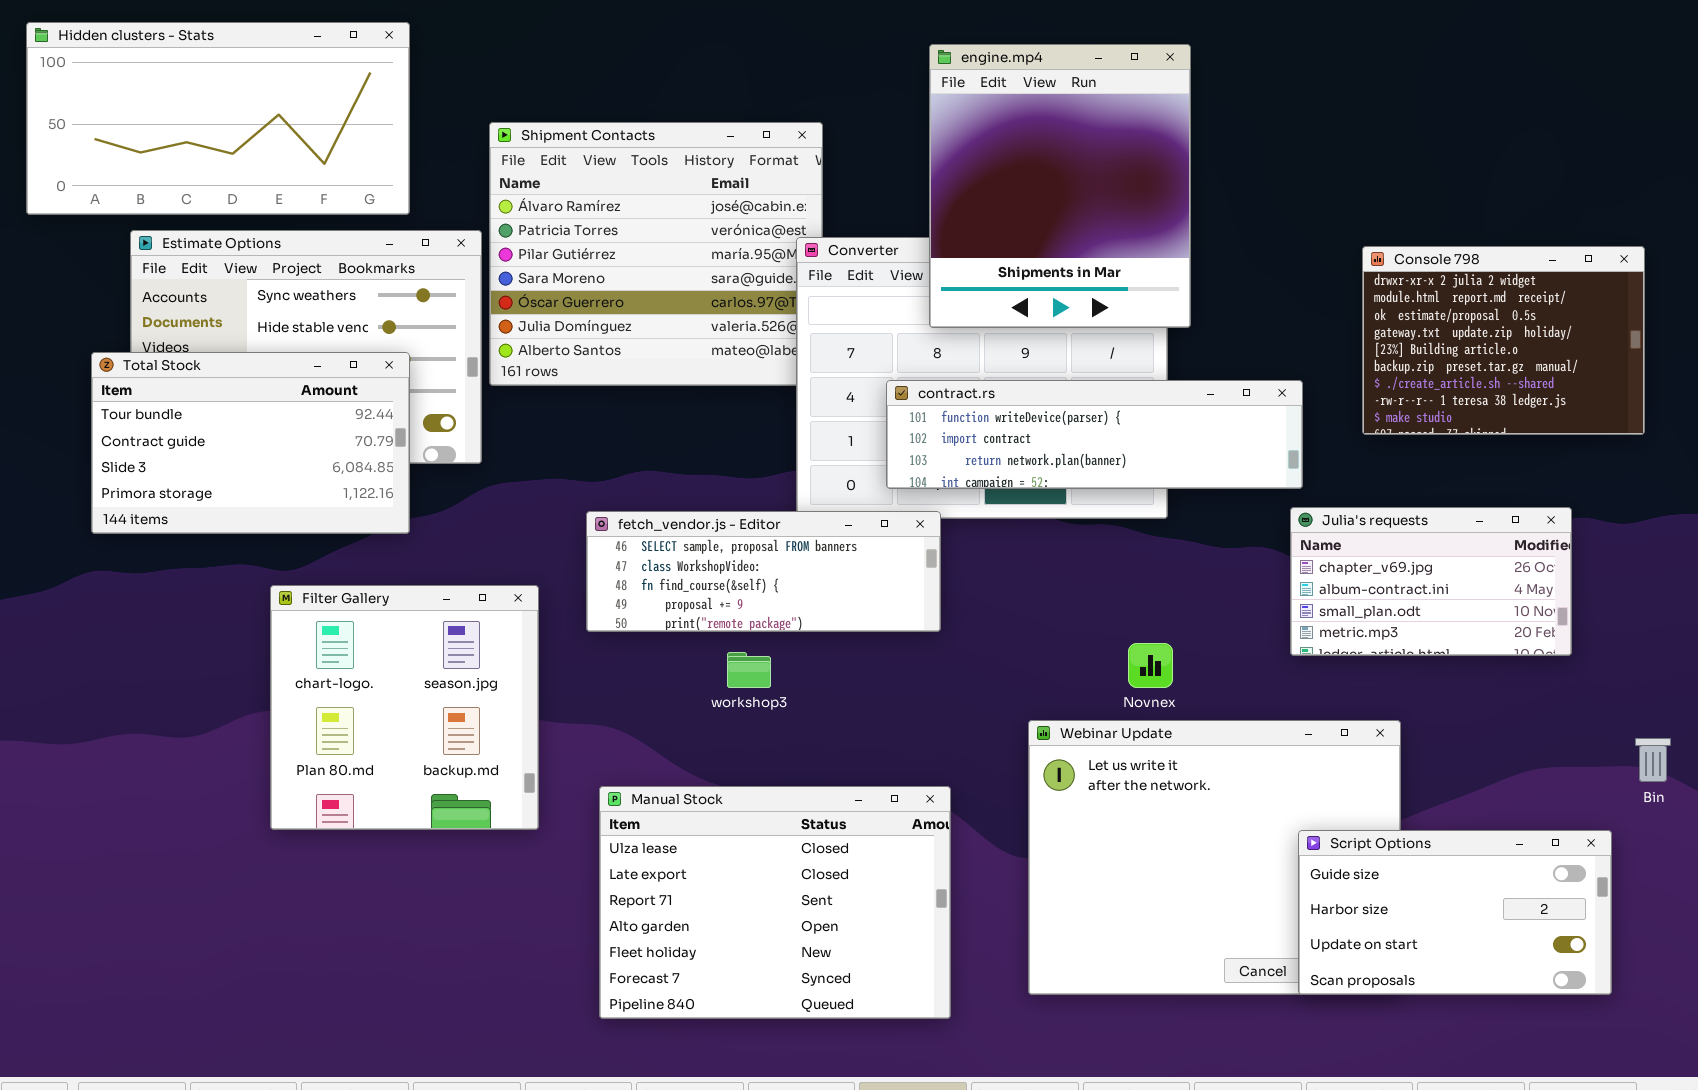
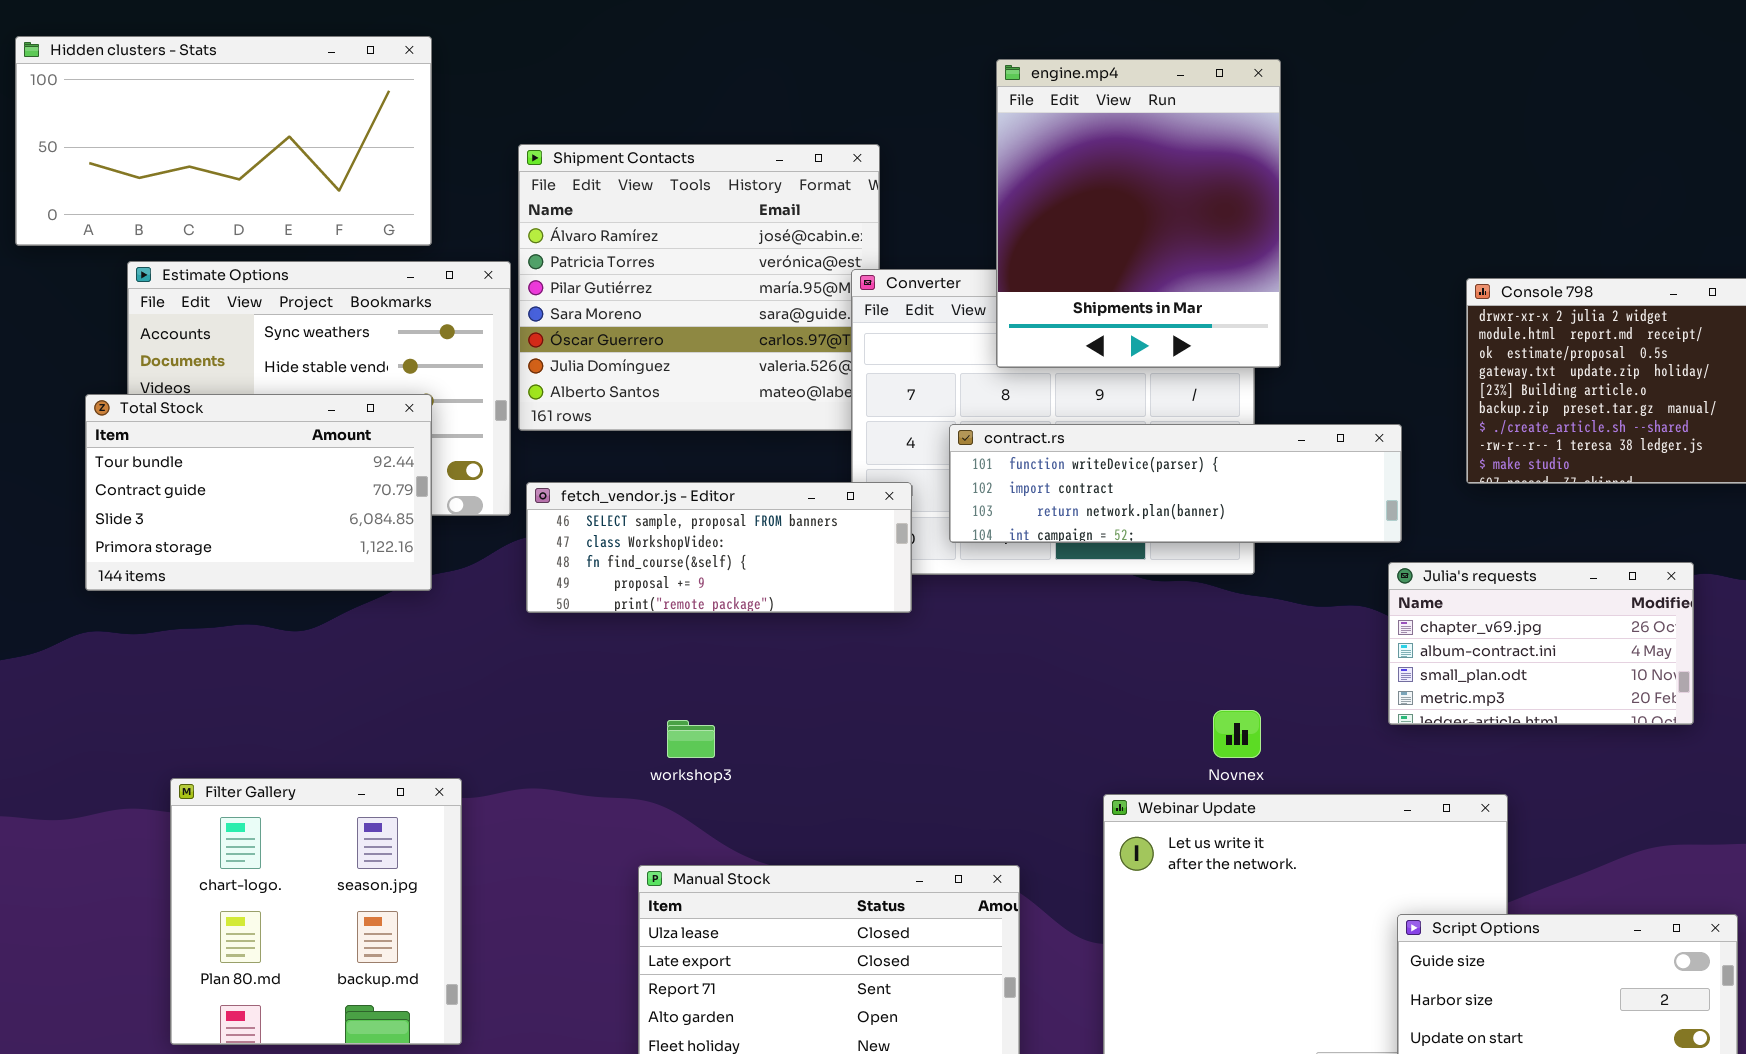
fetch_vendor.js - Editor: [586,511,941,632] -> [526,482,912,613], moved
Filter Gallery: [270,585,539,830] -> [170,778,462,1045], moved
workshop3: [727,652,771,688] -> [667,720,715,758], moved

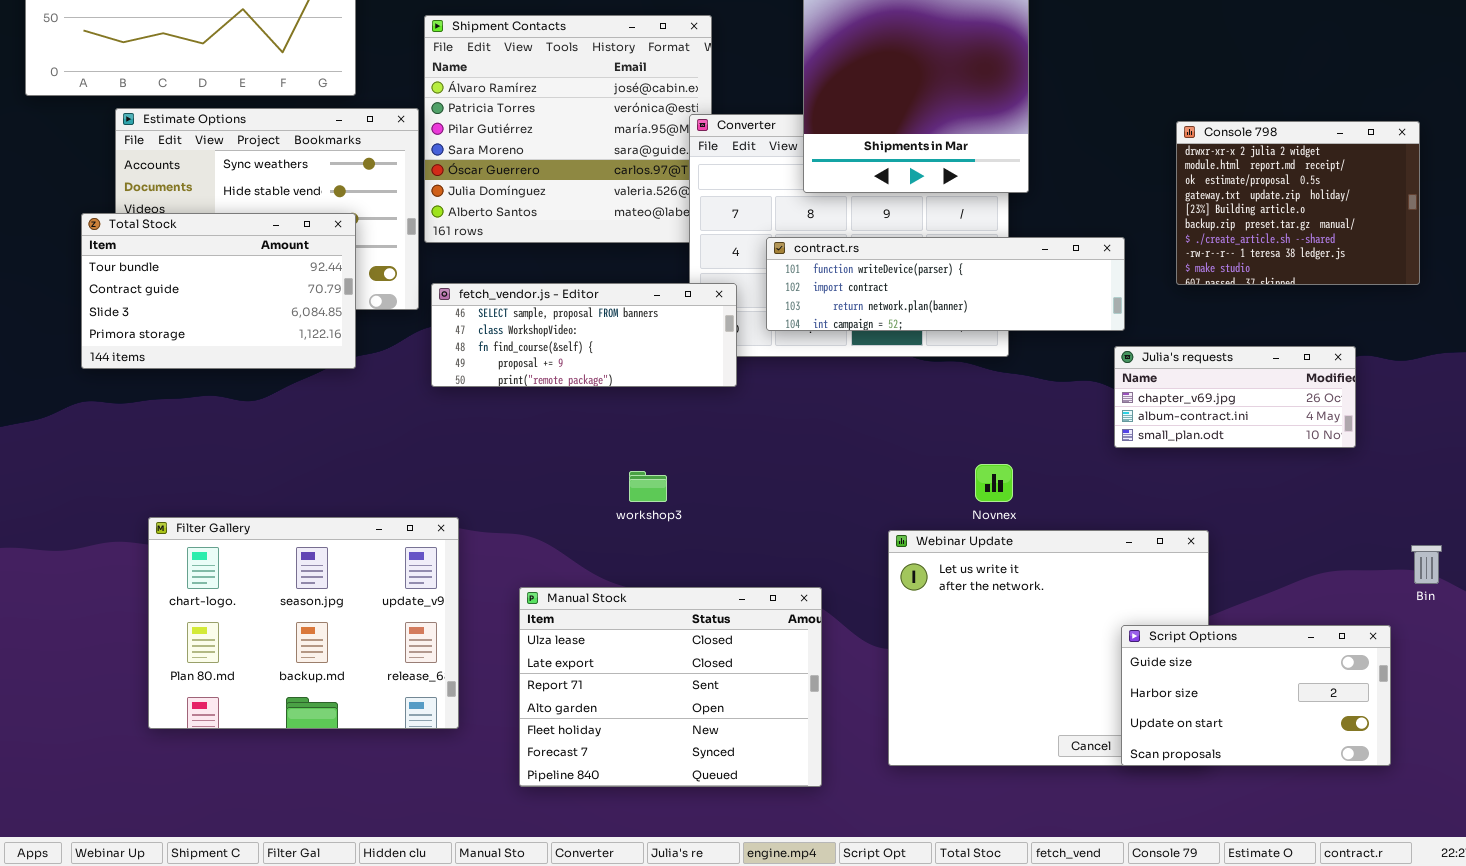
Julia's requests: [1388,562,1694,725] -> [1114,346,1356,448], resized
workshop3: [667,720,715,758] -> [629,471,667,502], moved
Filter Gallery: [170,778,462,1045] -> [148,517,459,729], resized

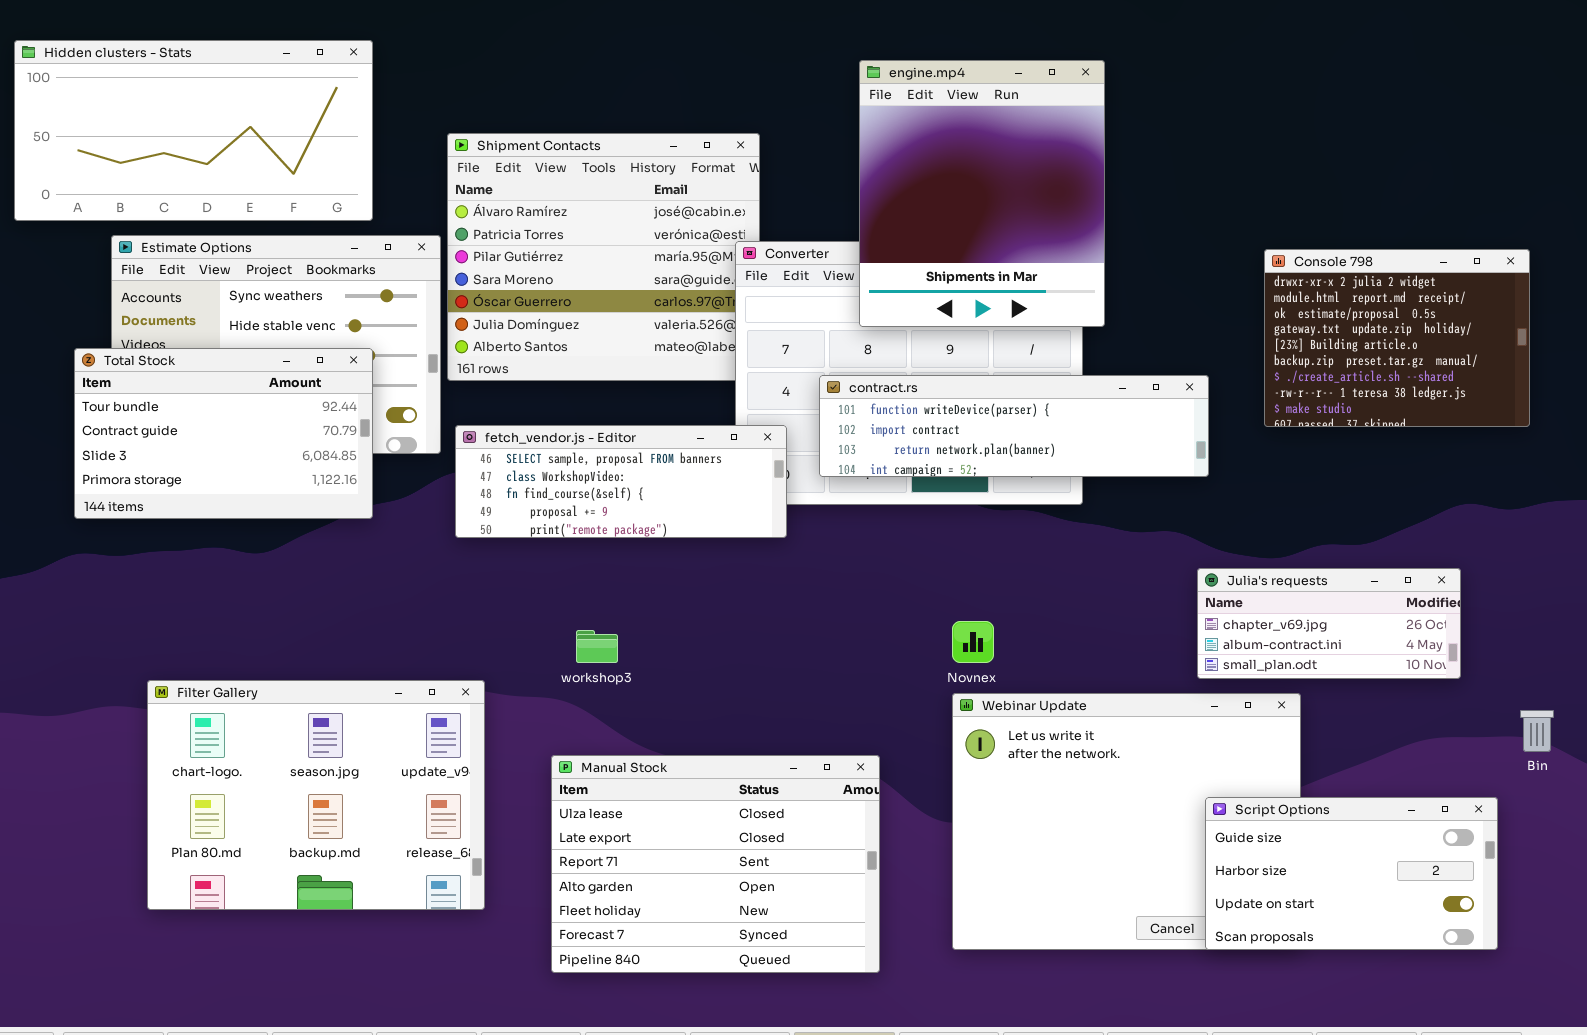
Julia's requests: [1114,346,1356,448] -> [1197,568,1461,679], moved
Novnex: [975,464,1013,502] -> [952,621,994,663], moved
workshop3: [629,471,667,502] -> [576,630,618,663], moved

